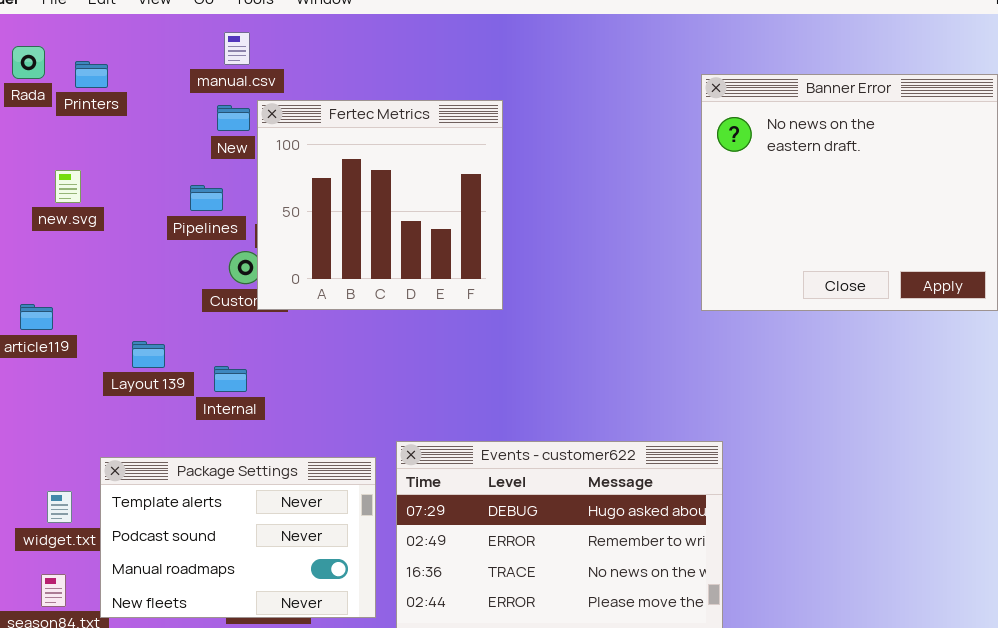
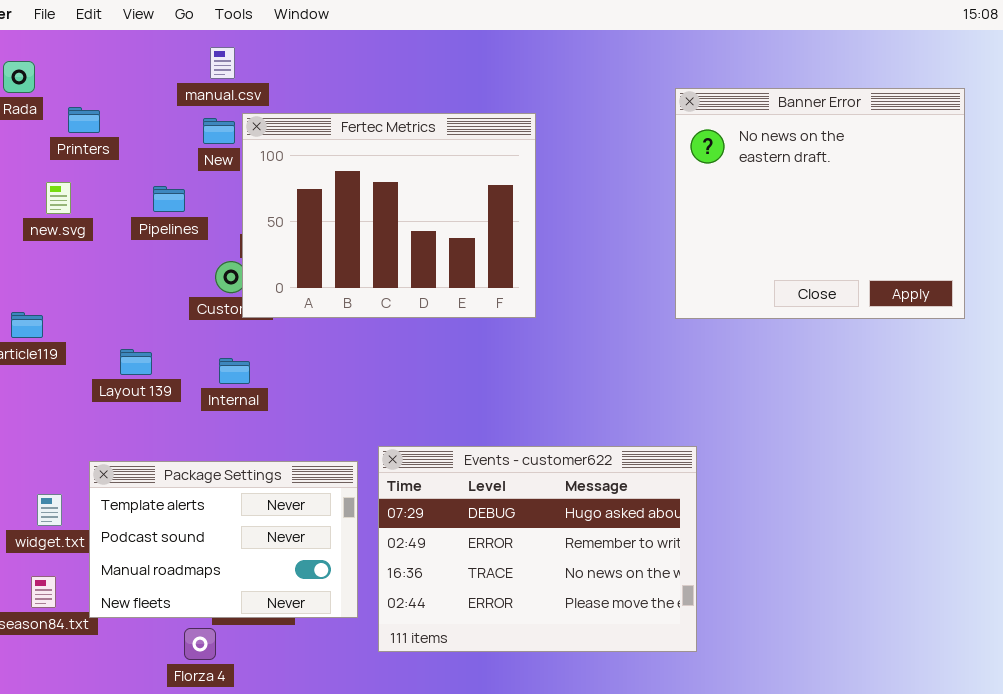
Printers: [75,61,108,88] -> [68,107,100,133], moved
Fertec Metrics: [257,100,503,310] -> [242,113,536,318], resized
Pipelines: [190,185,223,211] -> [153,186,185,212], moved
Internal: [214,366,247,392] -> [219,358,250,384], moved

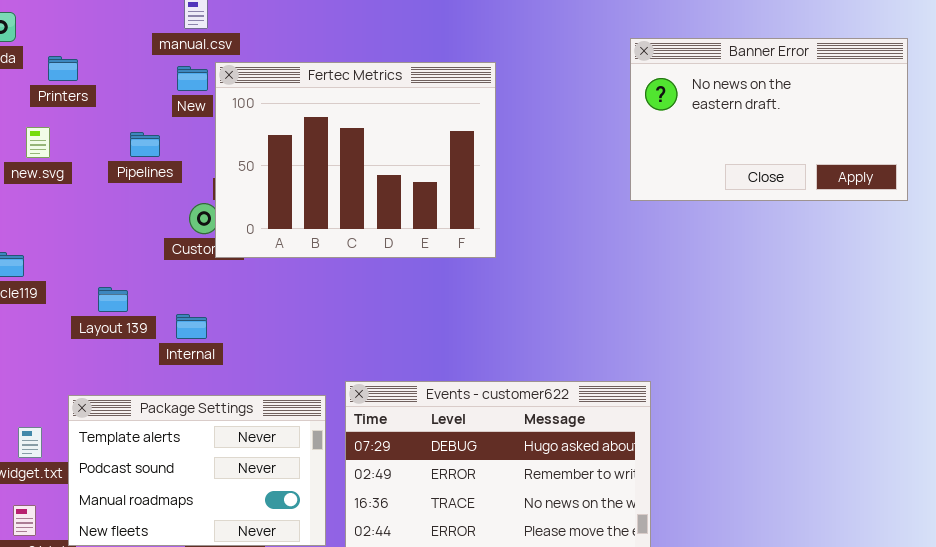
Banner Error: [675,88,965,319] -> [630,38,908,201], resized
Internal: [219,358,250,384] -> [176,314,207,339], moved

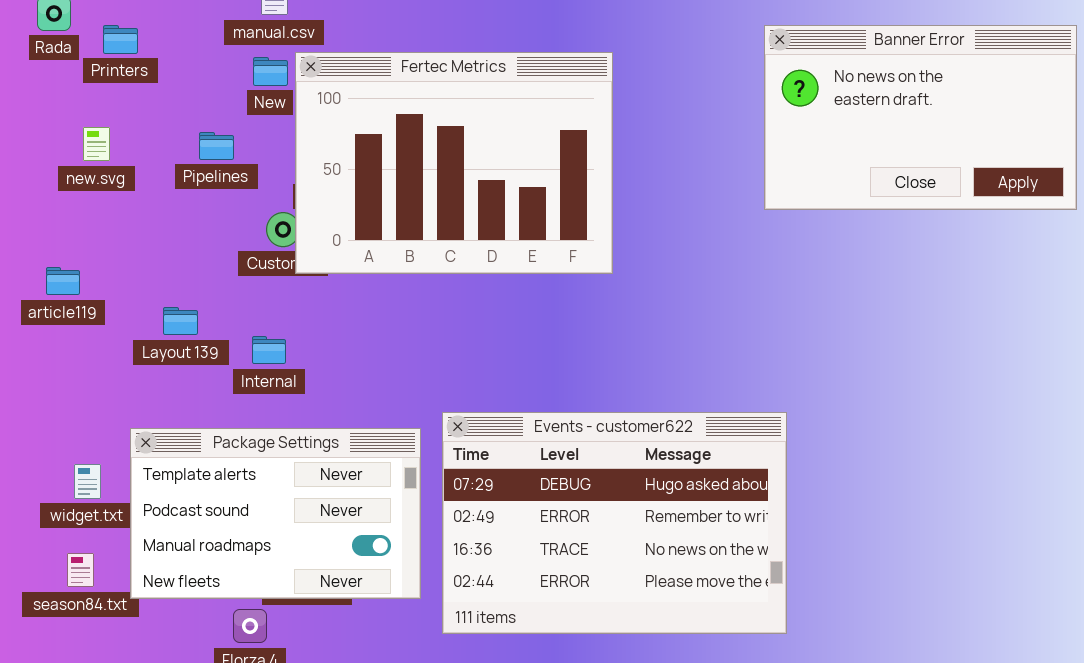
Printers: [48,56,78,81] -> [103,25,138,54], moved

